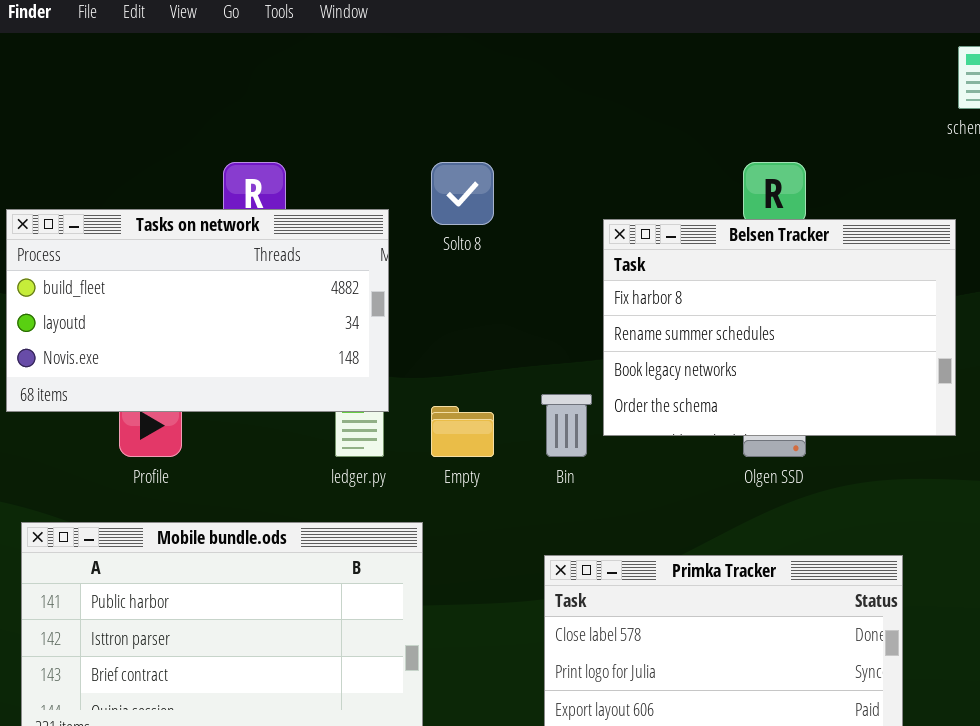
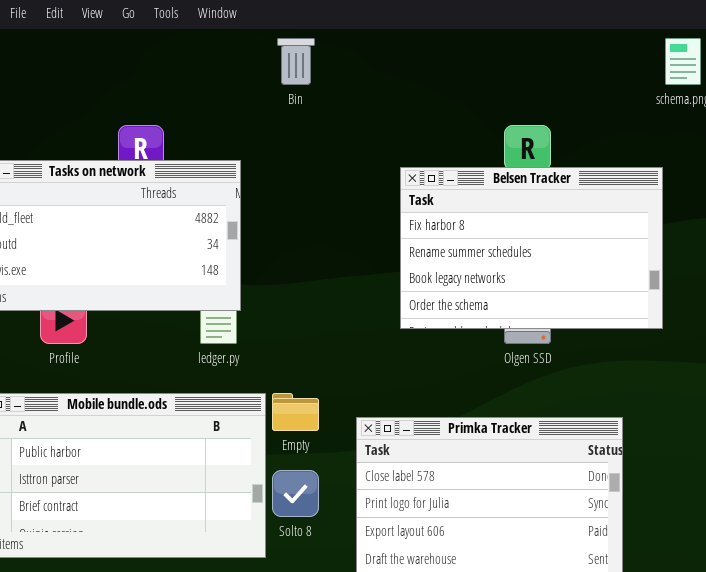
Solto 8: [431,162,494,225] -> [272,470,319,517], moved
Bin: [541,394,592,457] -> [277,38,315,85], moved
Empty: [431,406,494,457] -> [272,393,319,431], moved

